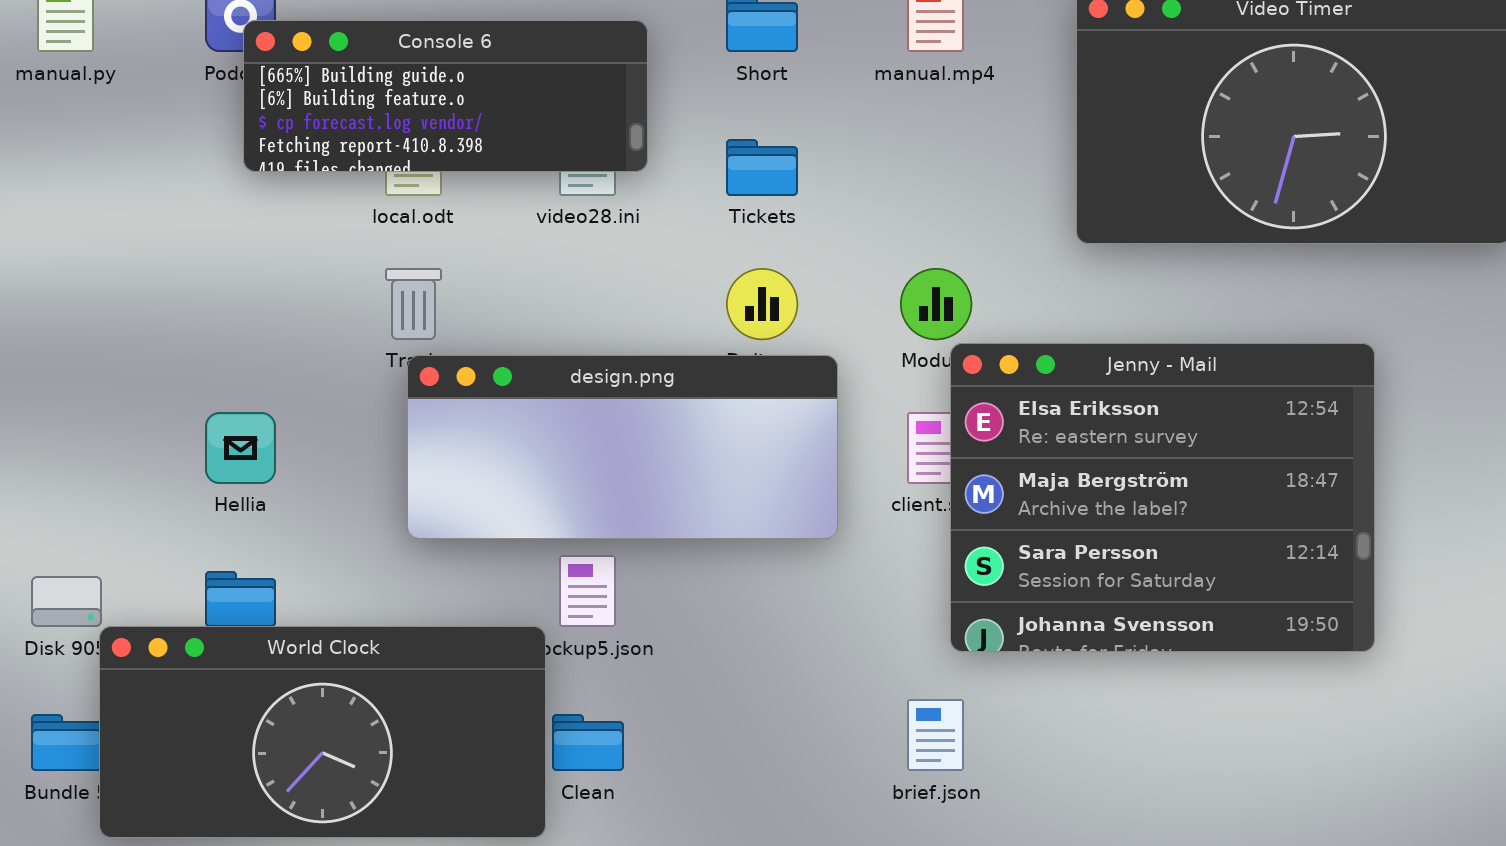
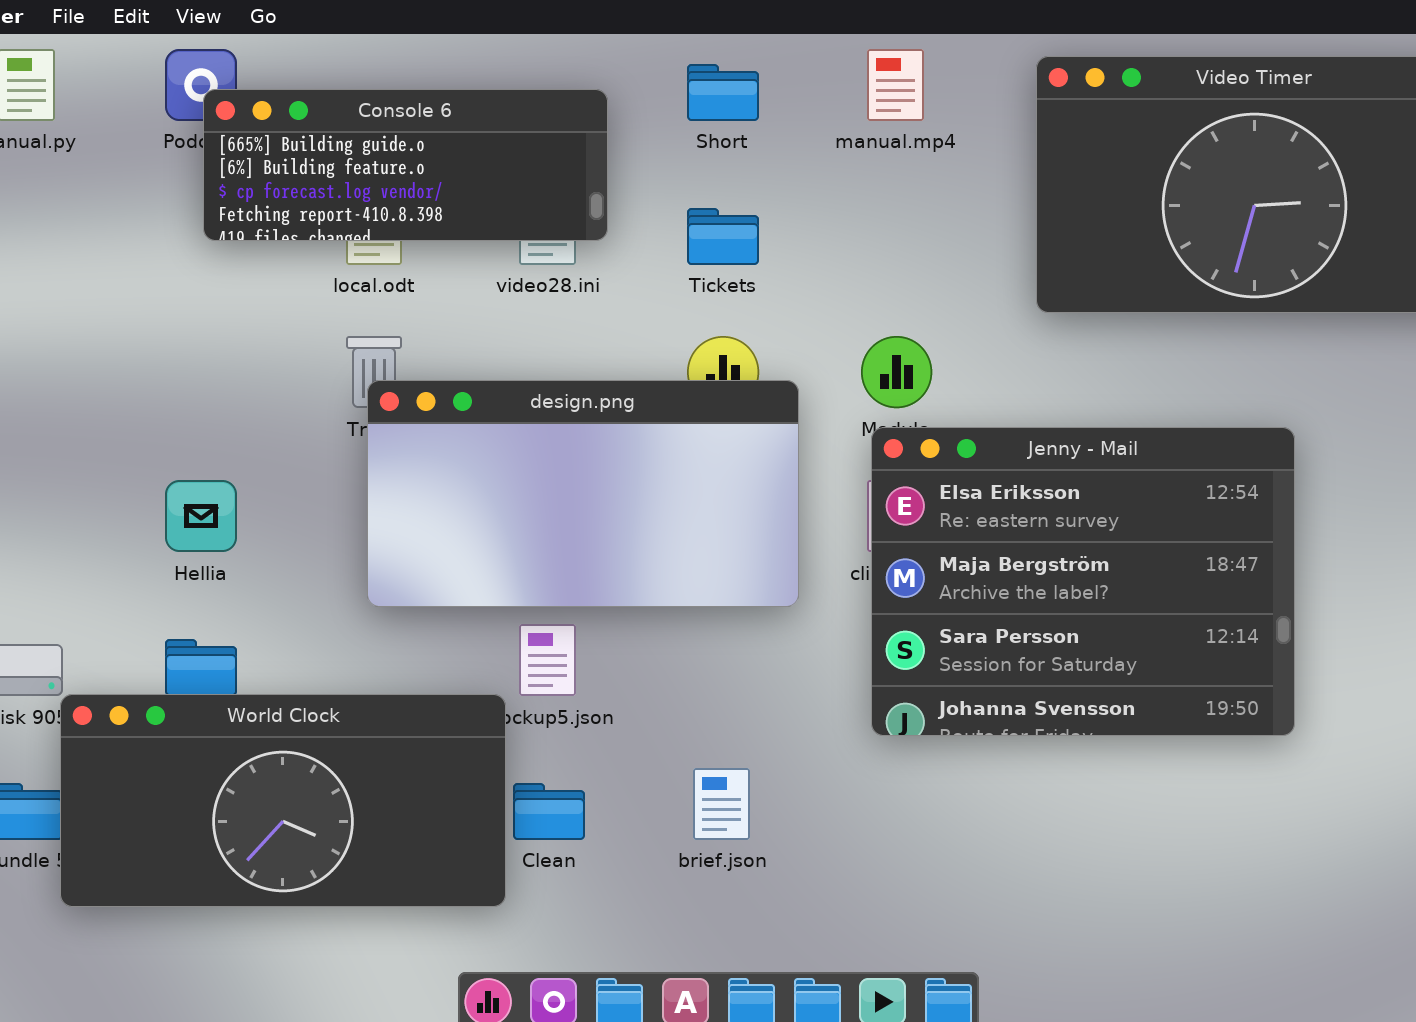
Jenny - Mail: [950,343,1375,652] -> [871,427,1295,736], moved
design.png: [407,355,838,539] -> [367,380,799,607], resized
brief.json: [907,699,964,771] -> [693,768,750,840], moved

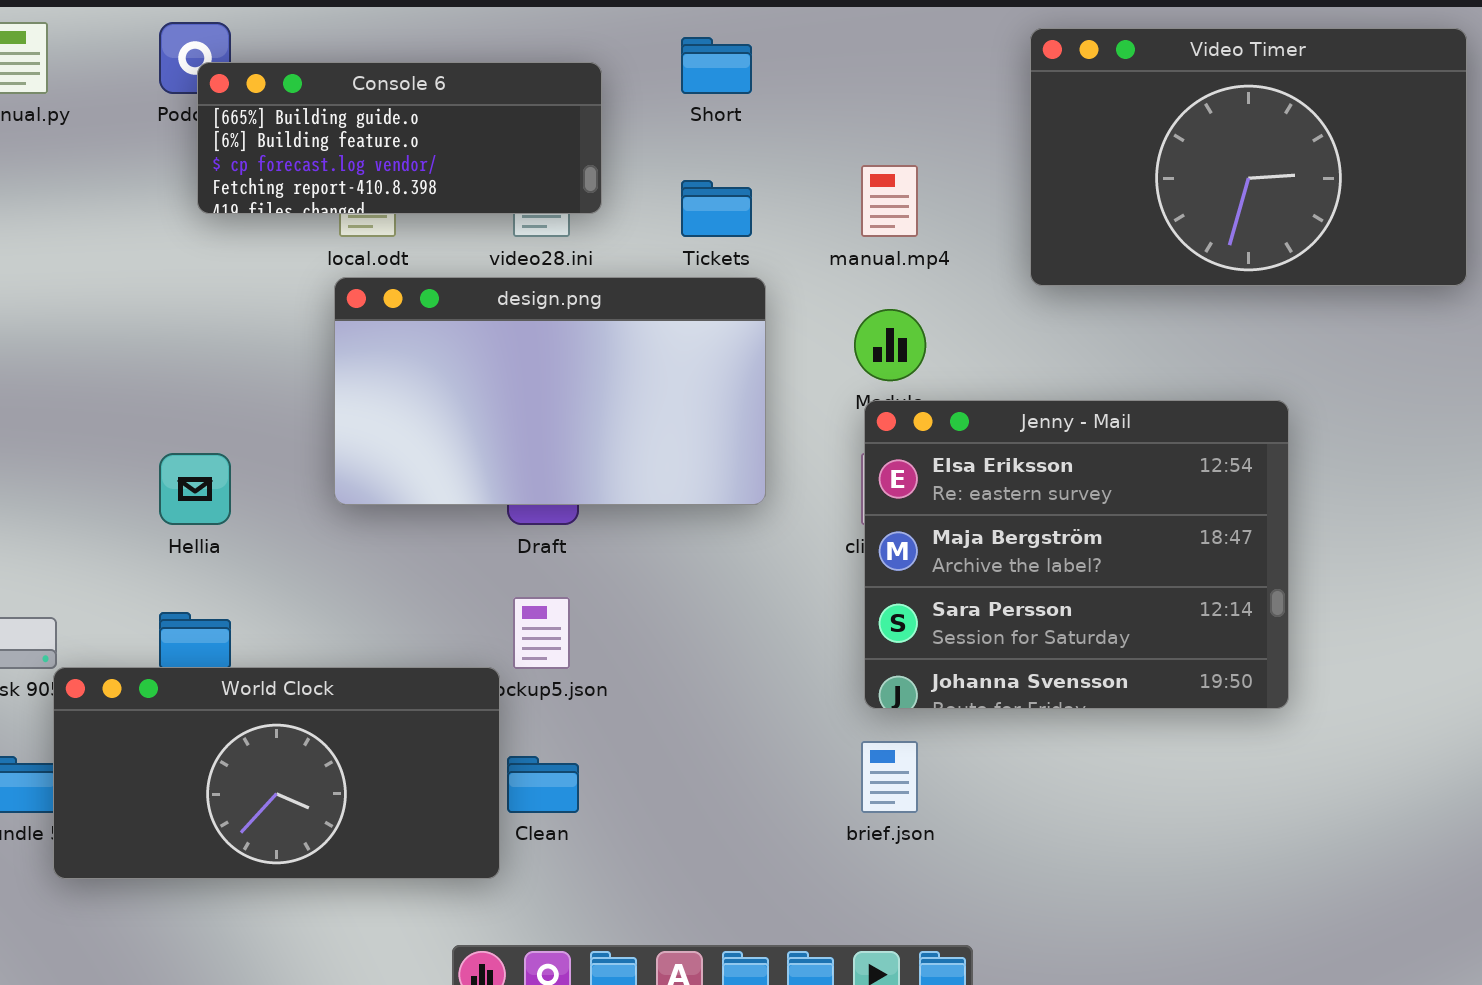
manual.mp4: [867,49,924,121] -> [861,165,918,237], moved
design.png: [367,380,799,607] -> [334,277,766,505], moved
brief.json: [693,768,750,840] -> [861,741,918,813], moved

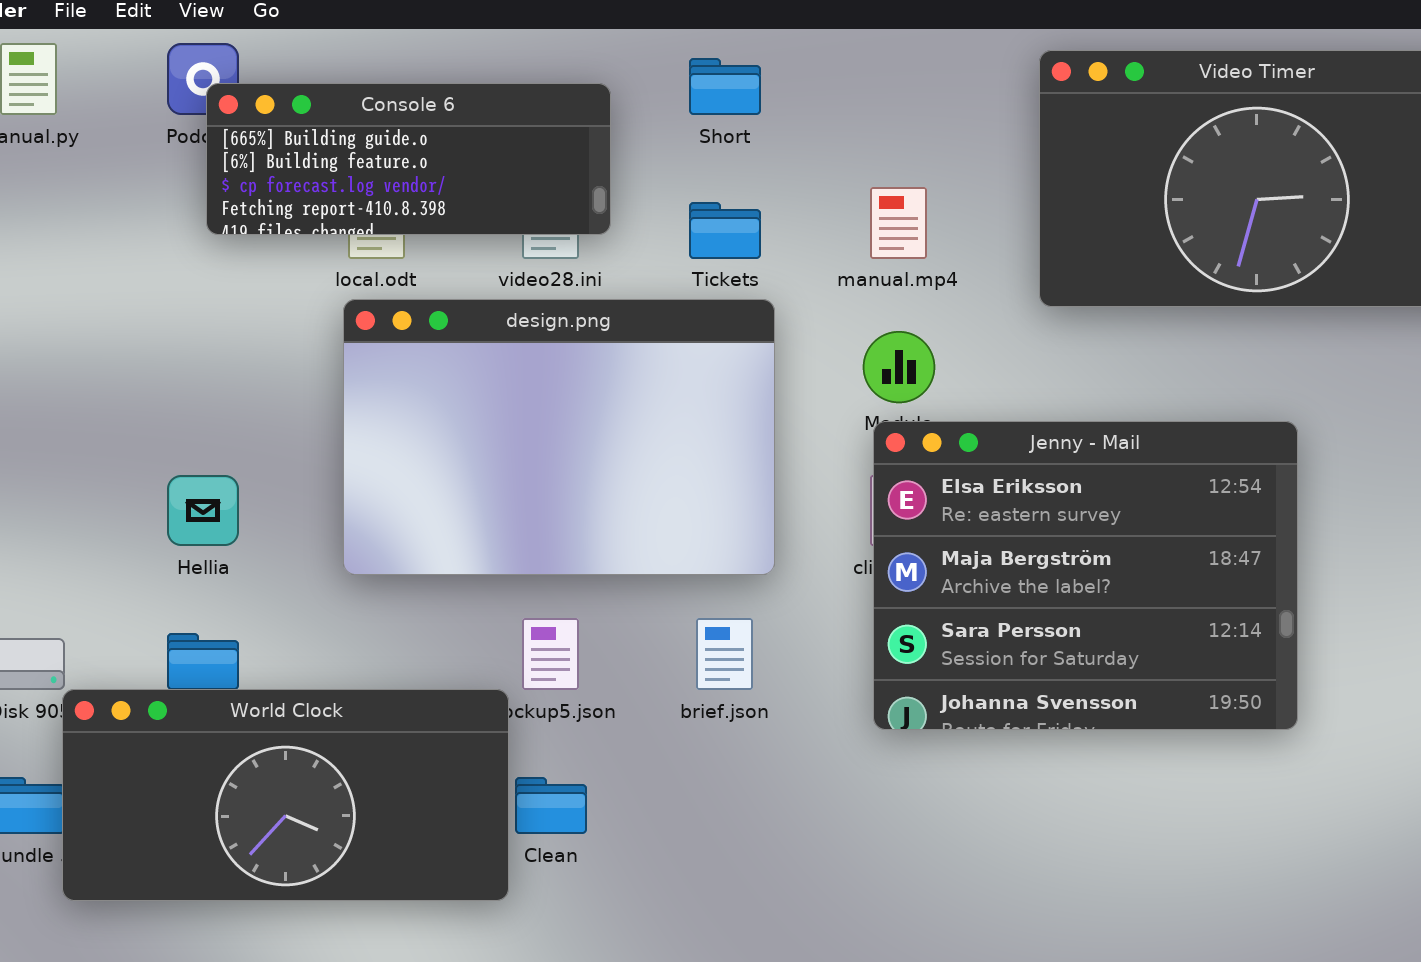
design.png: [334,277,766,505] -> [343,299,775,575], resized
brief.json: [861,741,918,813] -> [696,618,753,690], moved

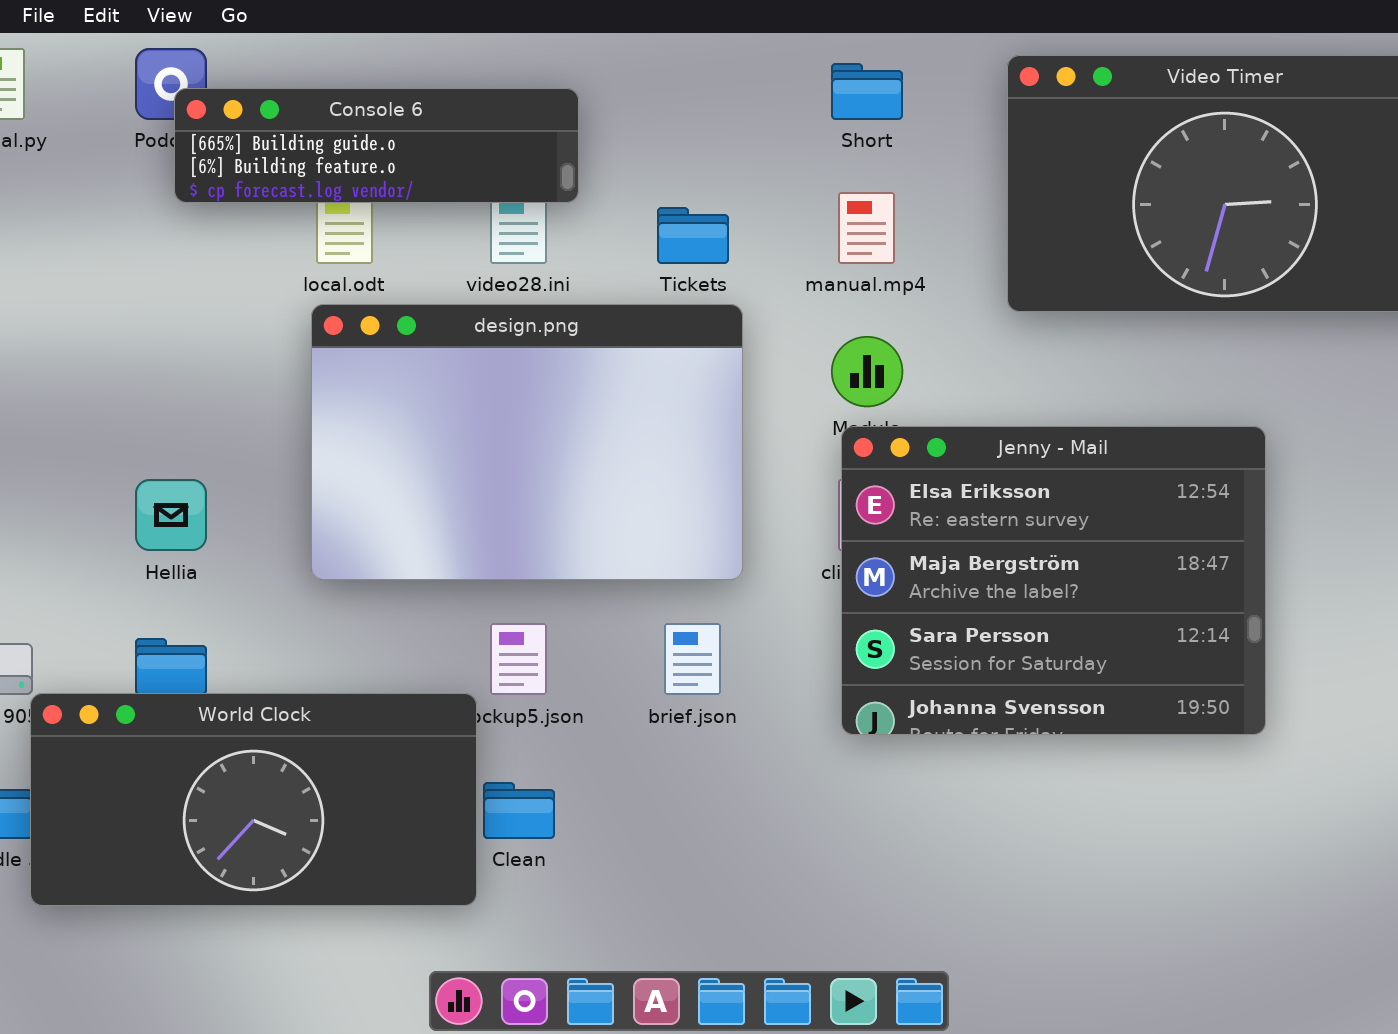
Short: [689,58,761,115] -> [831,63,903,120], moved
Console 6: [206,83,611,235] -> [174,88,579,203], resized

